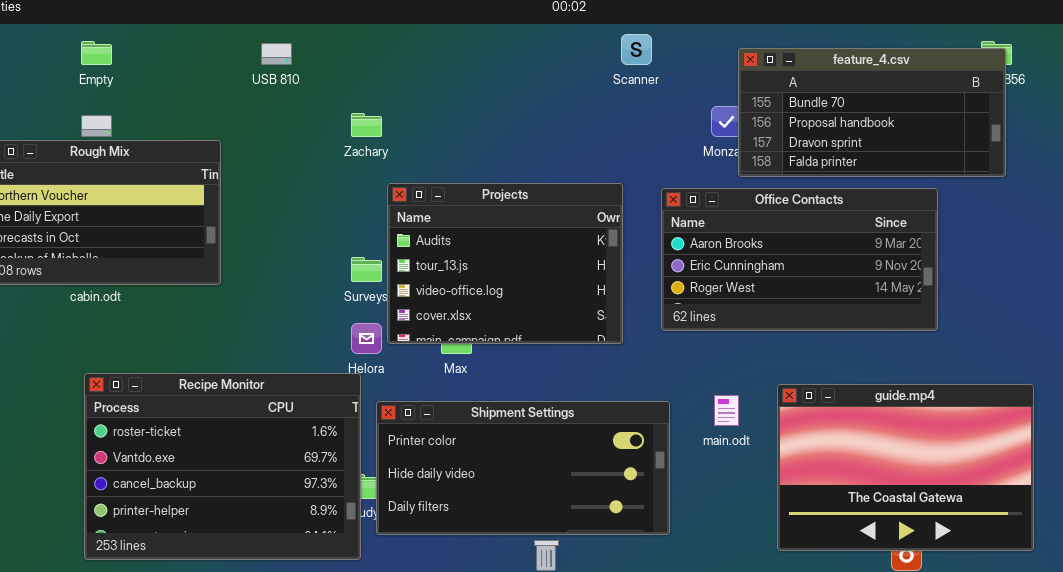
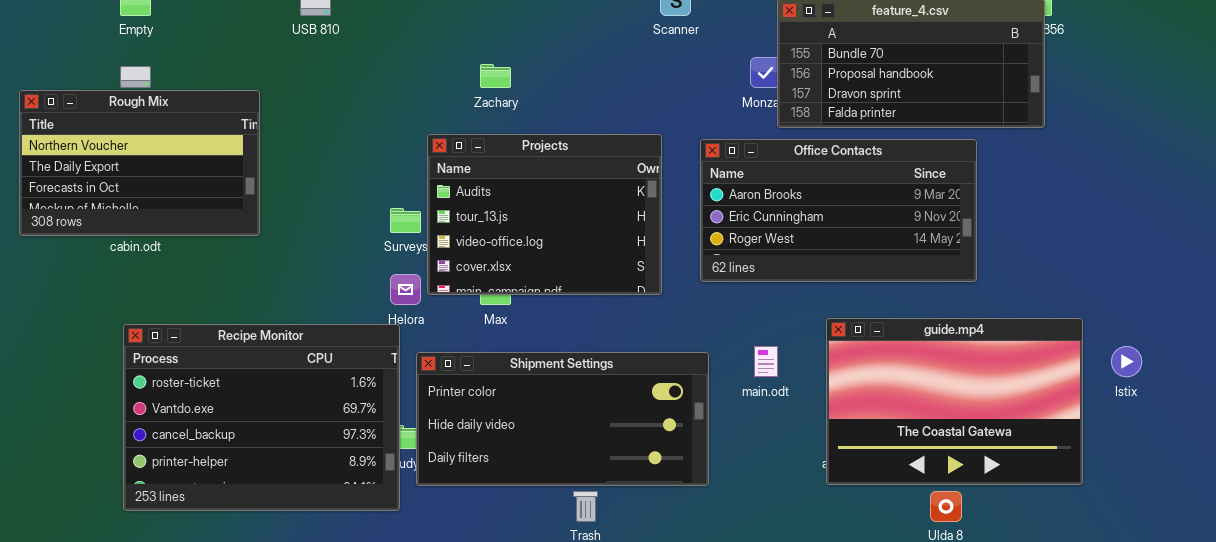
Zachary: [351,113,382,137] -> [480,64,511,88], moved
guide.mp4: [777,384,1034,551] -> [826,318,1083,485], moved

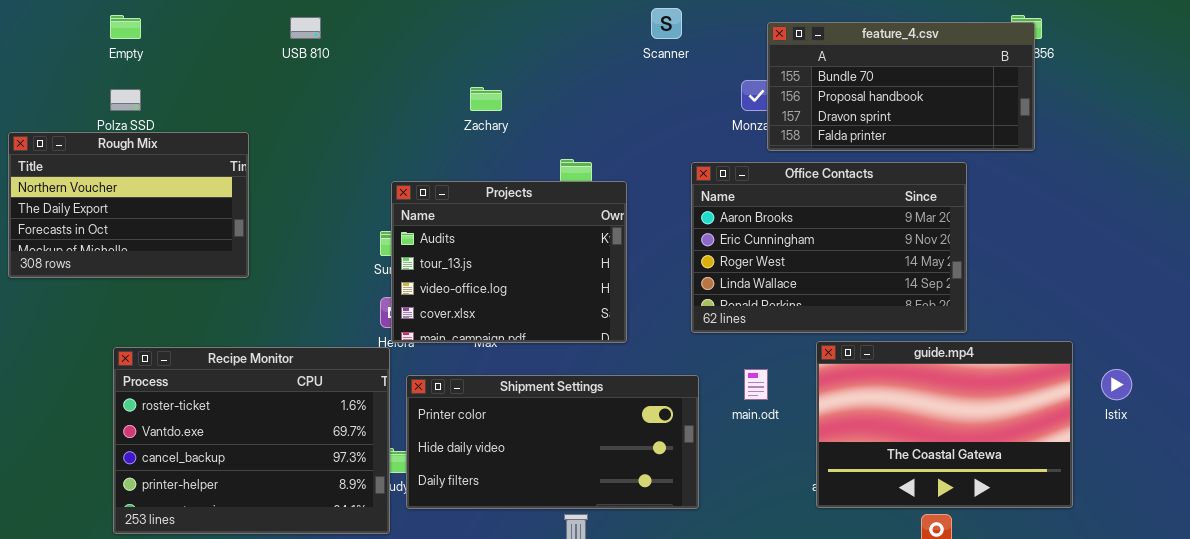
Rough Mix: [19,90,260,236] -> [8,132,249,278], moved
Projects: [427,134,662,295] -> [391,181,627,343], moved
Office Contacts: [700,139,977,282] -> [691,162,967,333], resized

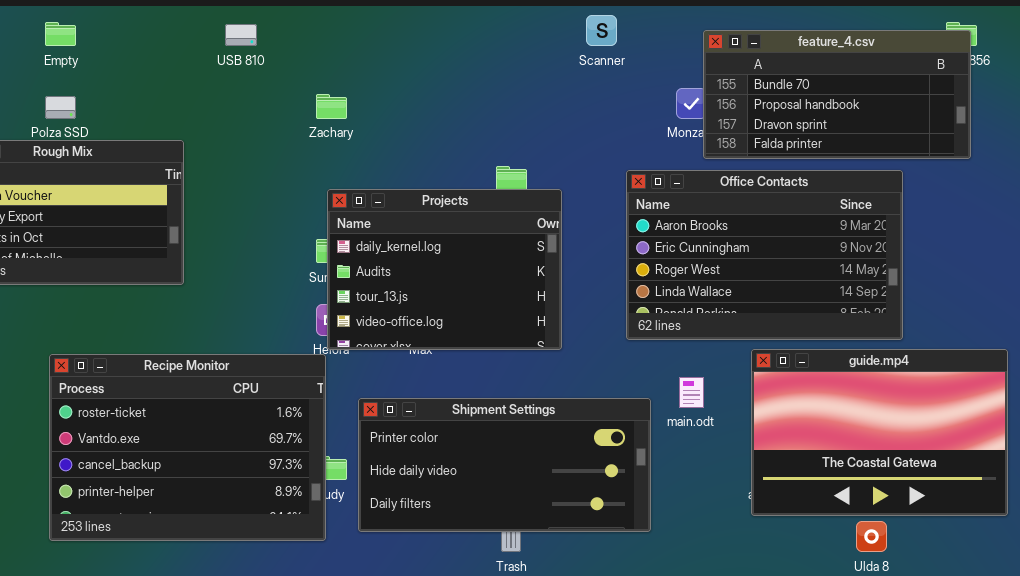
Zachary: [470,87,502,111] -> [316,94,347,119], moved
Projects: [391,181,627,343] -> [327,189,562,350], scrolled up 1 row
Shipment Settings: [406,375,699,509] -> [358,398,651,532], moved

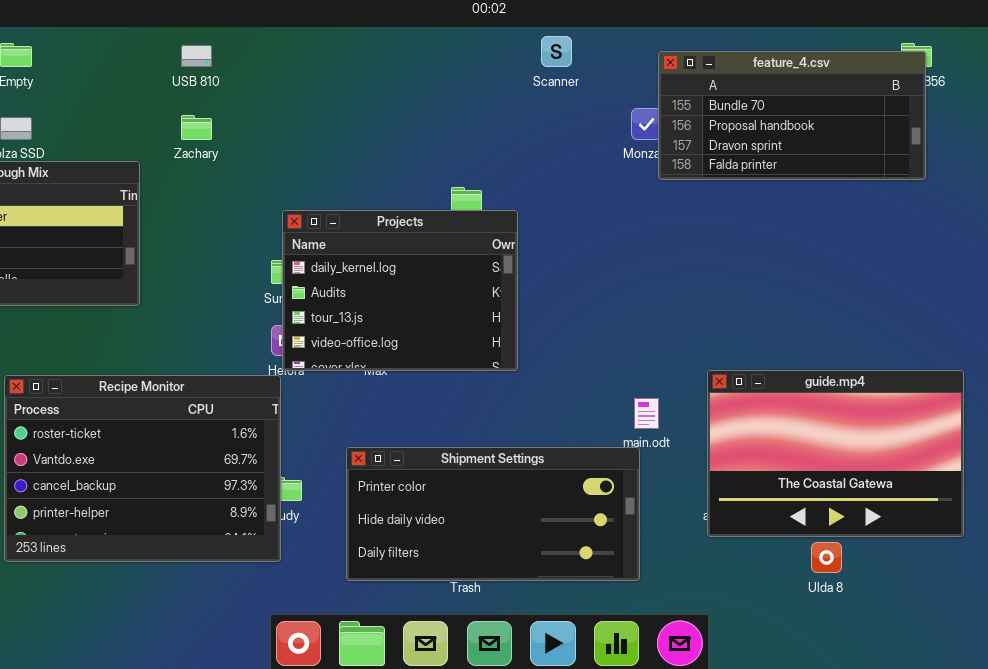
Zachary: [316,94,347,119] -> [181,115,212,140], moved
Office Contacts: [626,170,903,340] -> none, closed
Shipment Settings: [358,398,651,532] -> [346,447,640,581], moved

